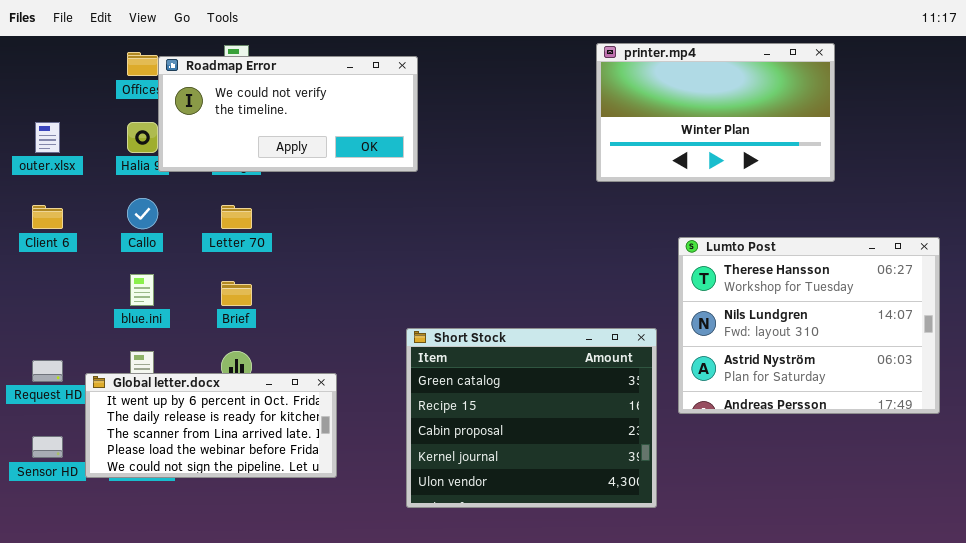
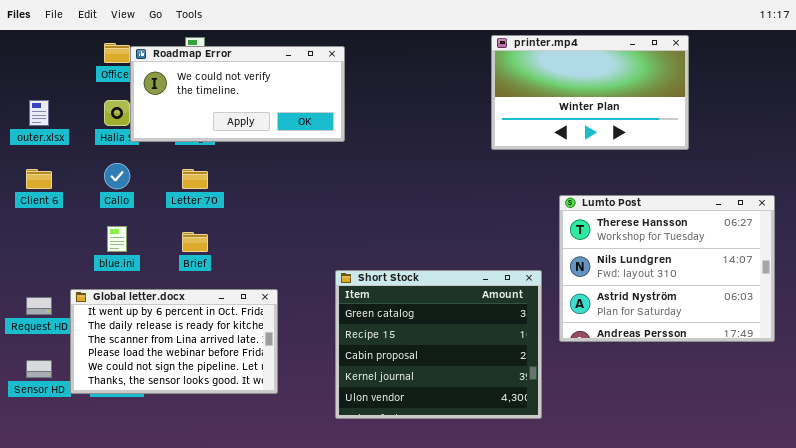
Global letter.docx: [85,373,337,478] -> [70,289,278,394], resized

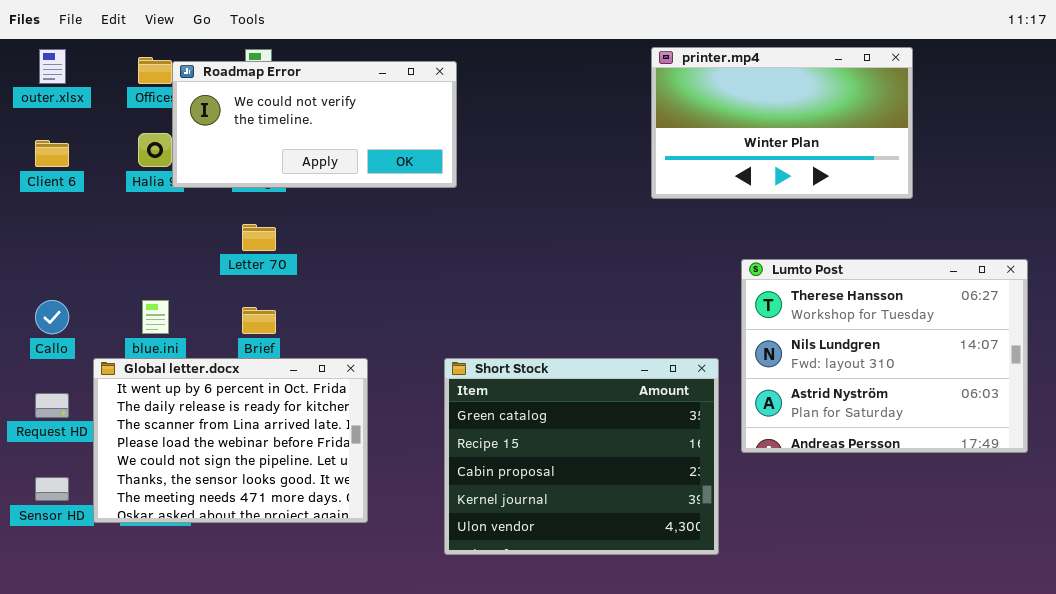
outer.xlsx: [29,100,49,126] -> [39,49,66,84], moved
Callo: [104,163,130,189] -> [35,300,69,334], moved
Client 6: [26,169,52,189] -> [35,140,69,167], moved
Global letter.docx: [70,289,278,394] -> [93,358,368,523], resized

